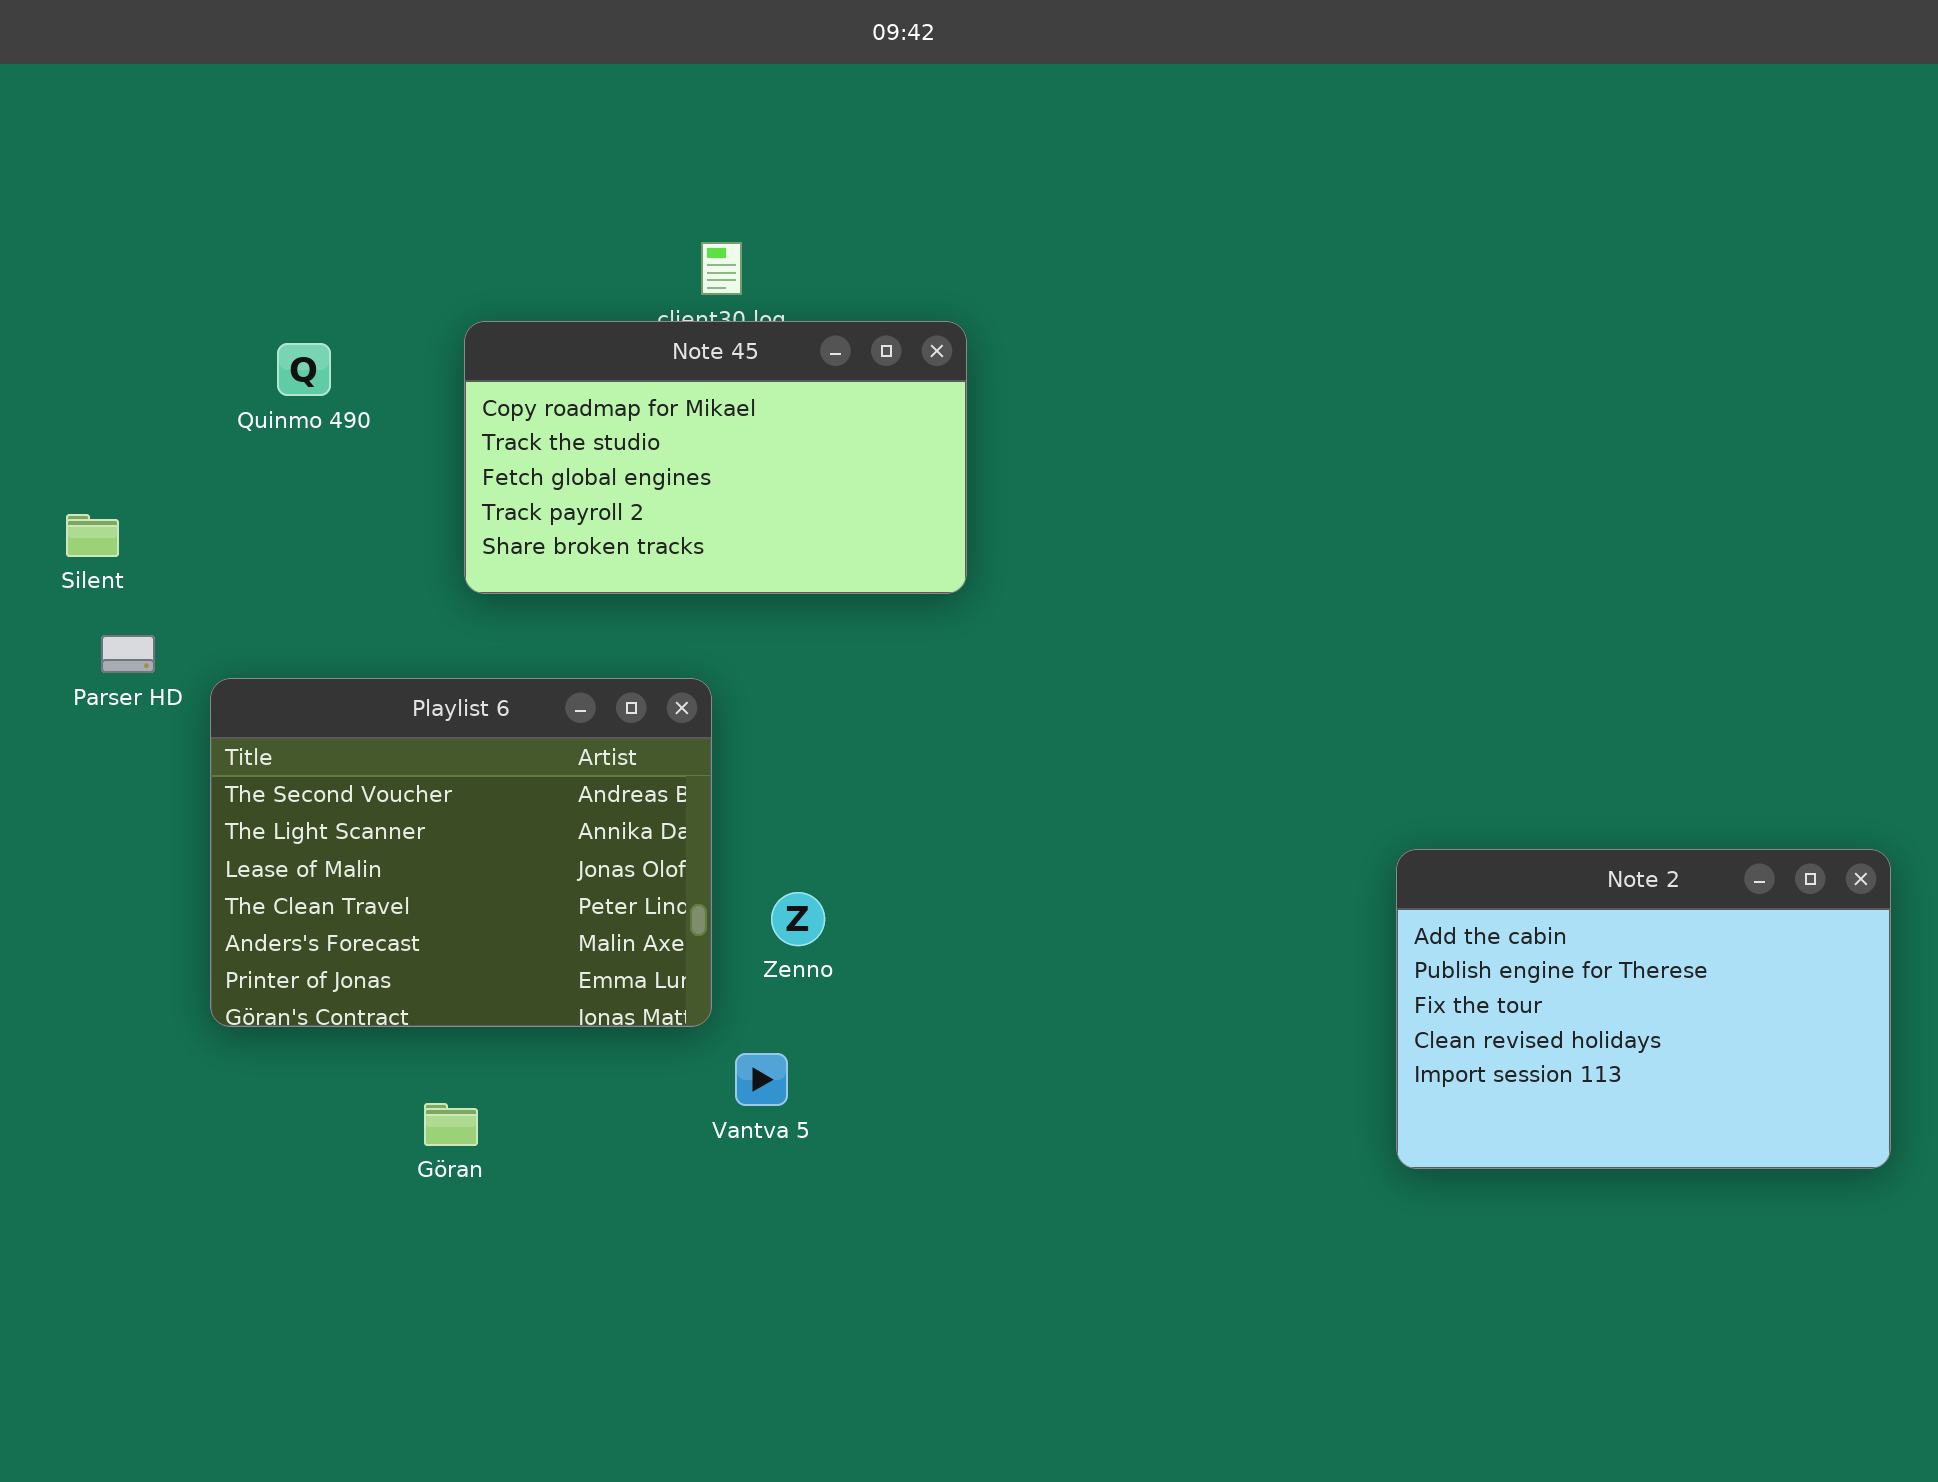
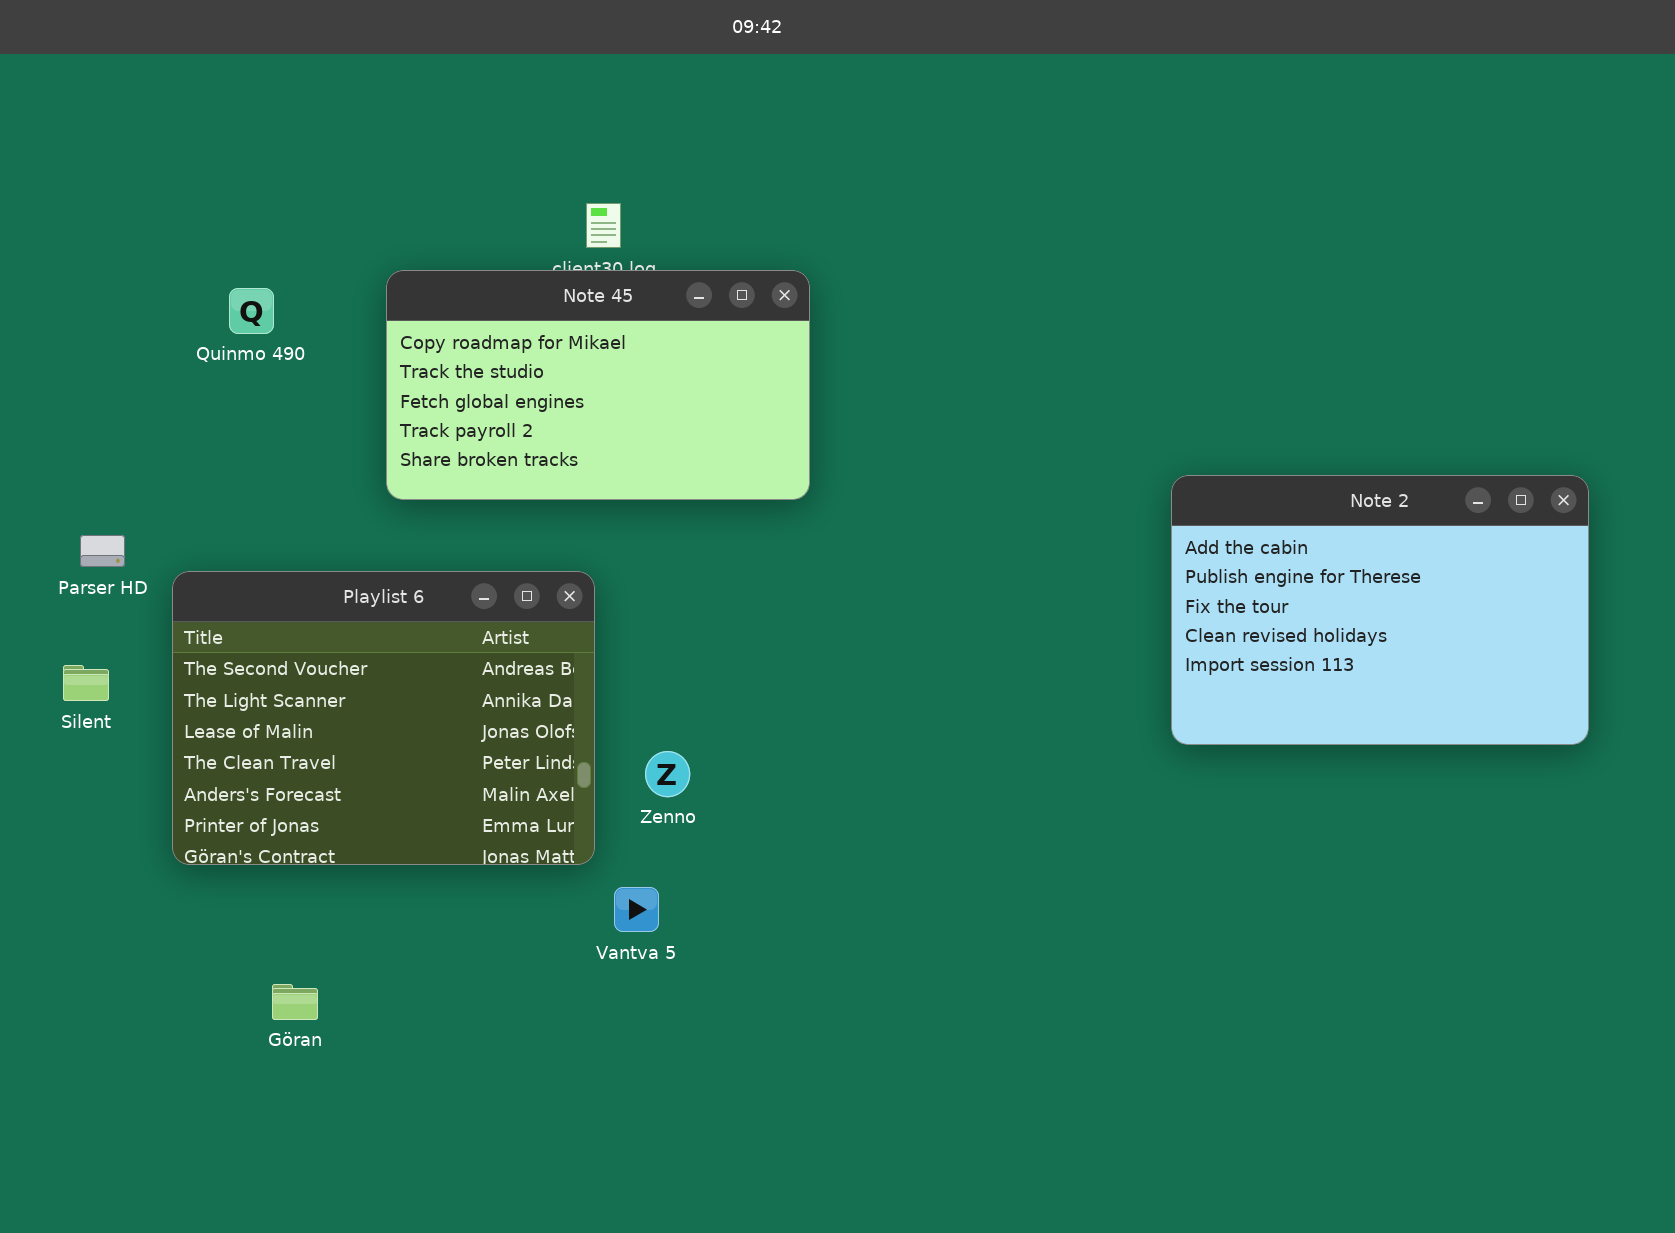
Silent: [66,514,119,557] -> [63,665,109,701], moved
Note 2: [1396,849,1891,1169] -> [1171,475,1589,745], moved
Göran: [424,1103,478,1146] -> [272,984,318,1020], moved

